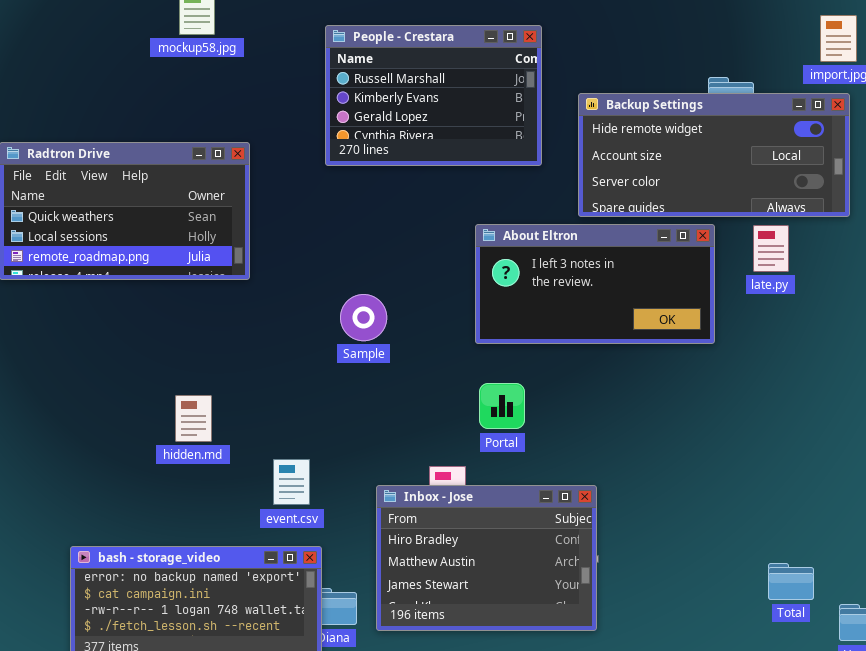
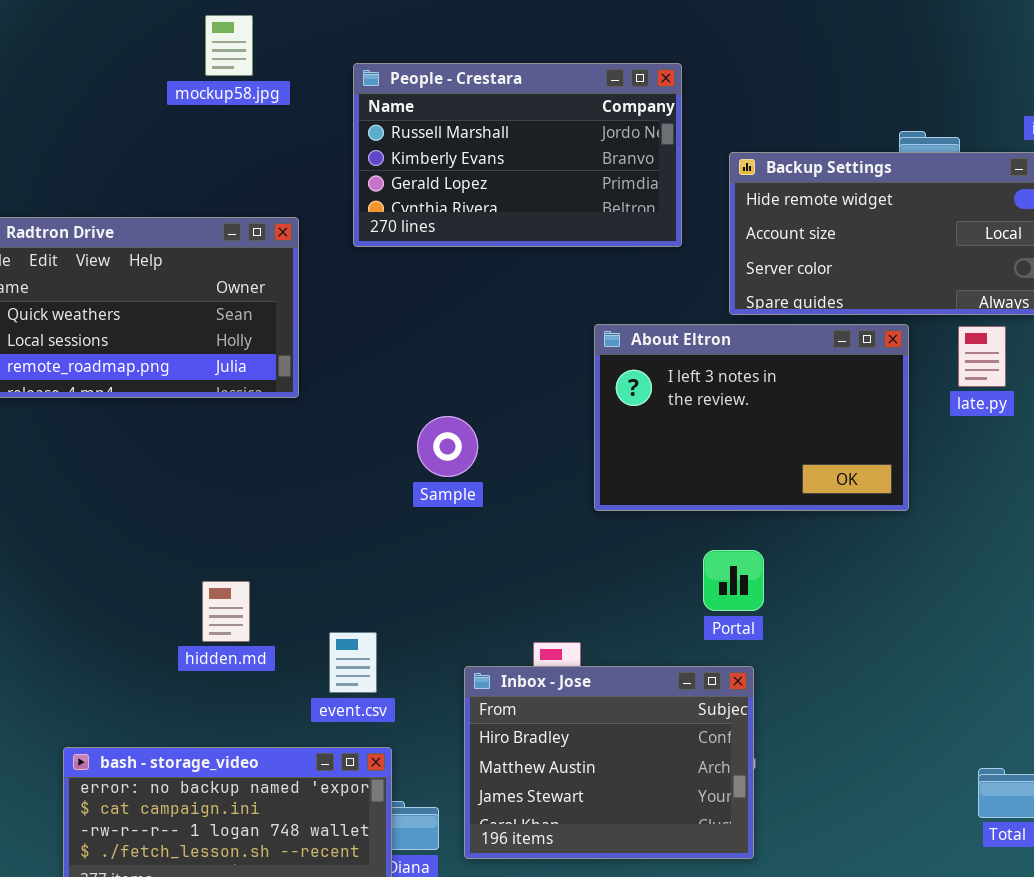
People - Crestara: [325,25,542,166] -> [353,63,682,247], resized
About Eltron: [475,224,715,344] -> [594,324,909,511], resized
Portal: [479,383,525,429] -> [703,550,764,611], moved
hidden.md: [175,395,212,442] -> [202,581,250,642], moved

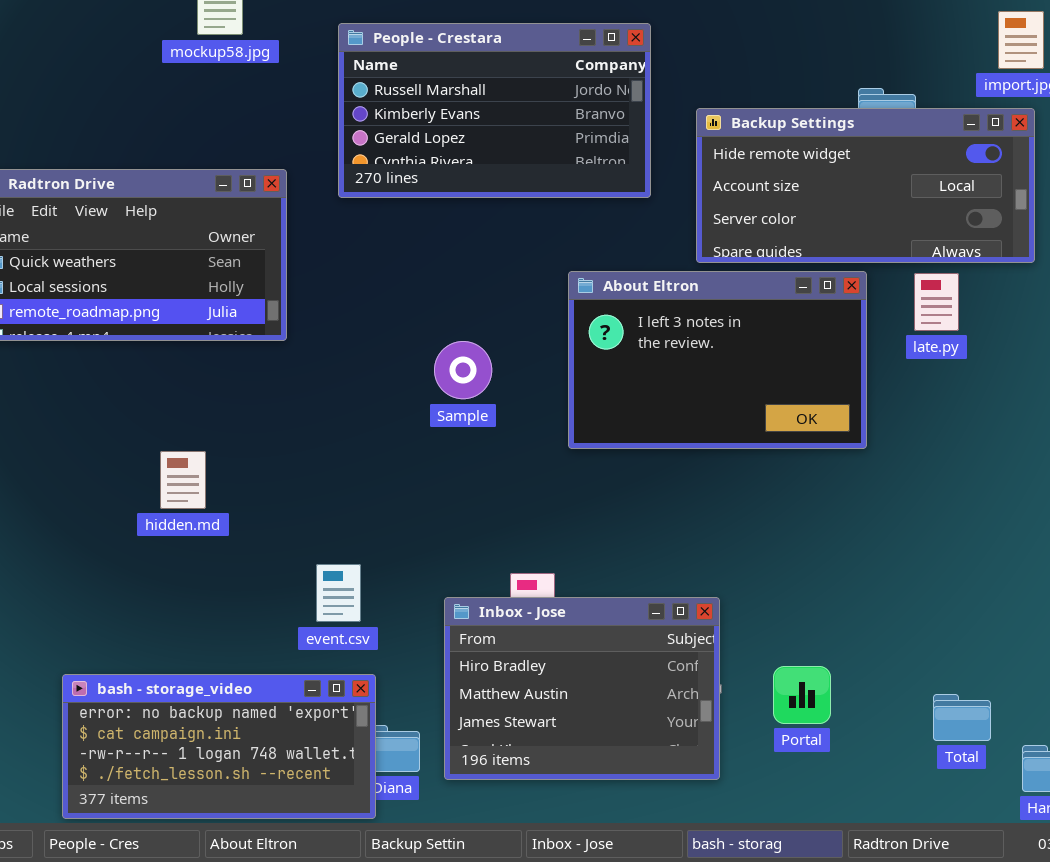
Sample: [417,416,478,477] -> [434,341,492,399], moved
Portal: [703,550,764,611] -> [773,666,831,724], moved
hidden.md: [202,581,250,642] -> [160,451,206,509], moved

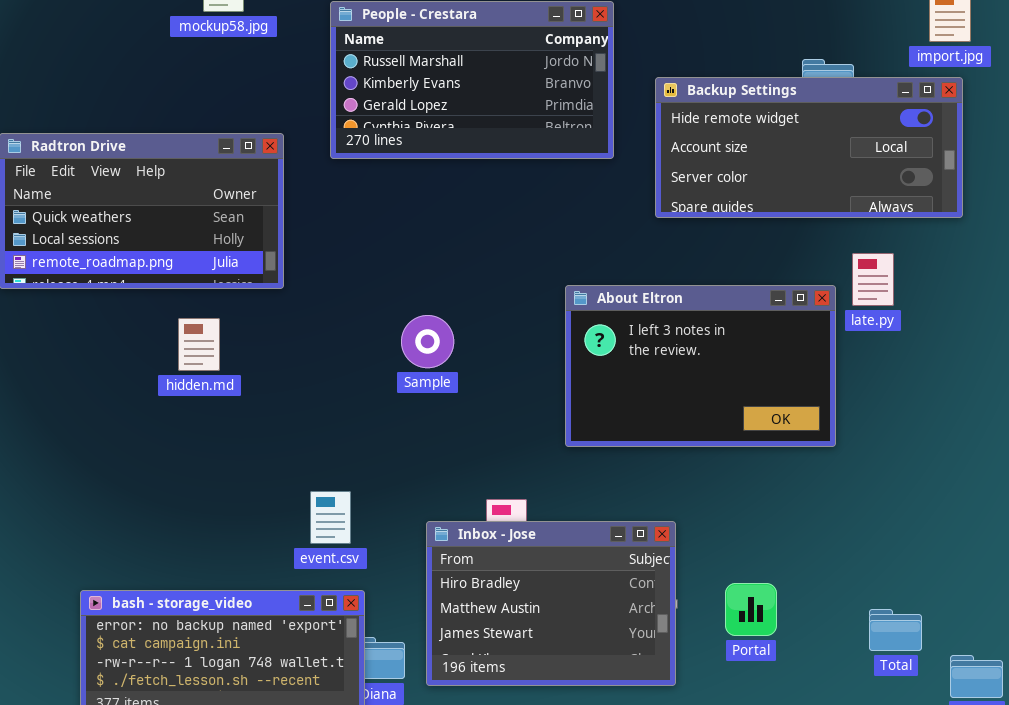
About Eltron: [568,271,867,449] -> [565,285,836,447], moved
late.py: [914,273,959,331] -> [852,253,894,306], moved
Sample: [434,341,492,399] -> [401,315,454,368], moved
hidden.md: [160,451,206,509] -> [178,318,220,371], moved

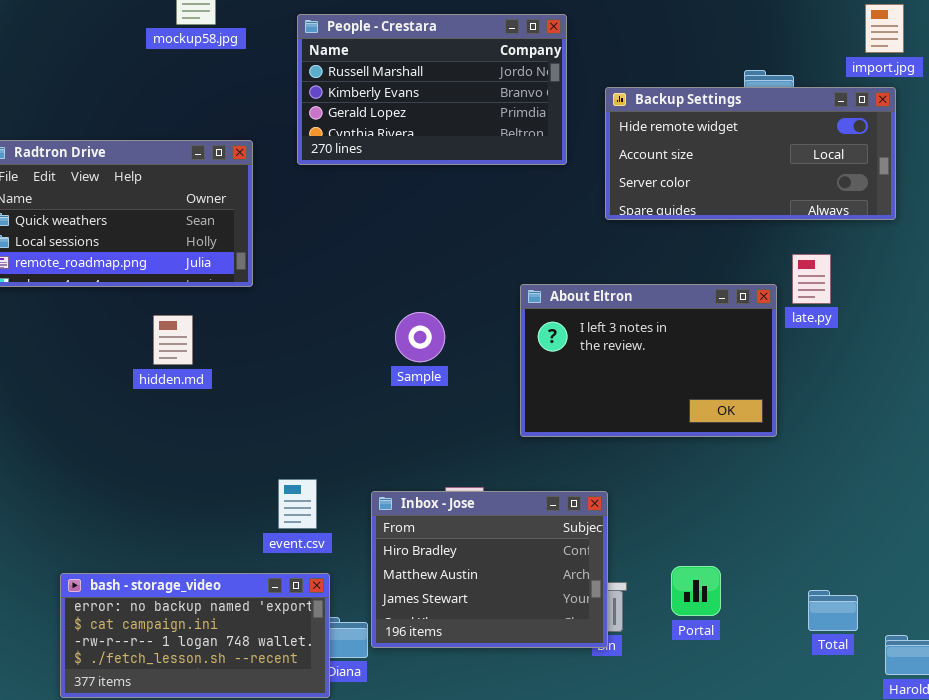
Sample: [401,315,454,368] -> [395,312,445,362], moved
Inbox - Jose: [426,521,676,686] -> [371,491,608,648], moved

